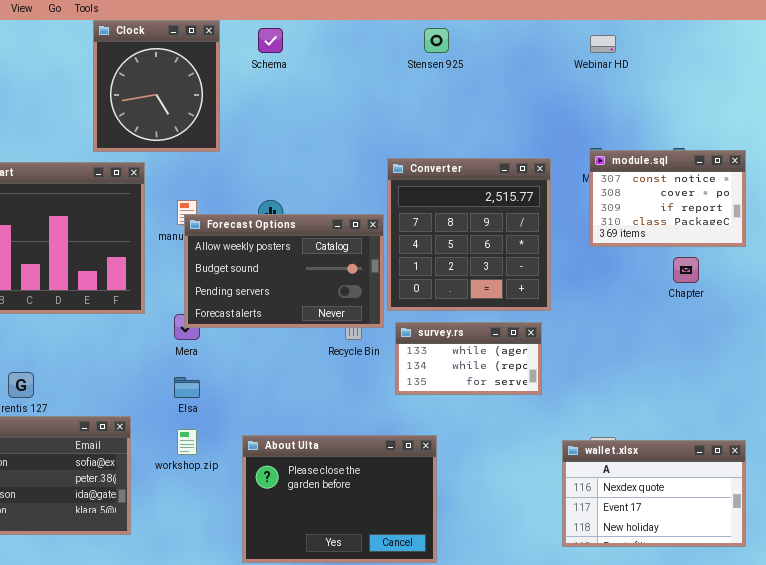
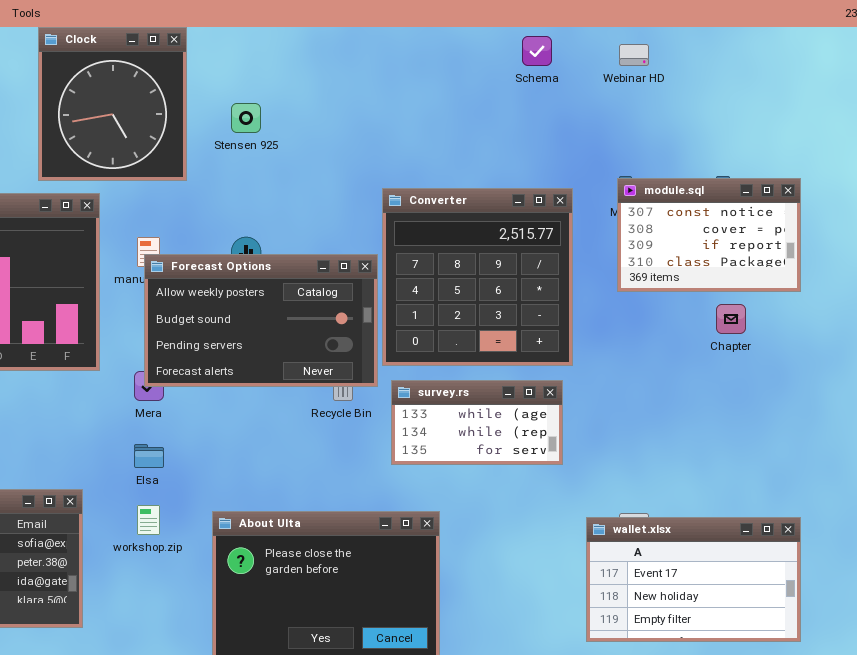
Schema: [258,28,283,53] -> [522,36,552,66], moved
Stensen 925: [424,28,449,53] -> [231,103,261,133], moved
wallet.xlsx: [562,440,746,547] -> [586,517,801,642], scrolled down 1 row

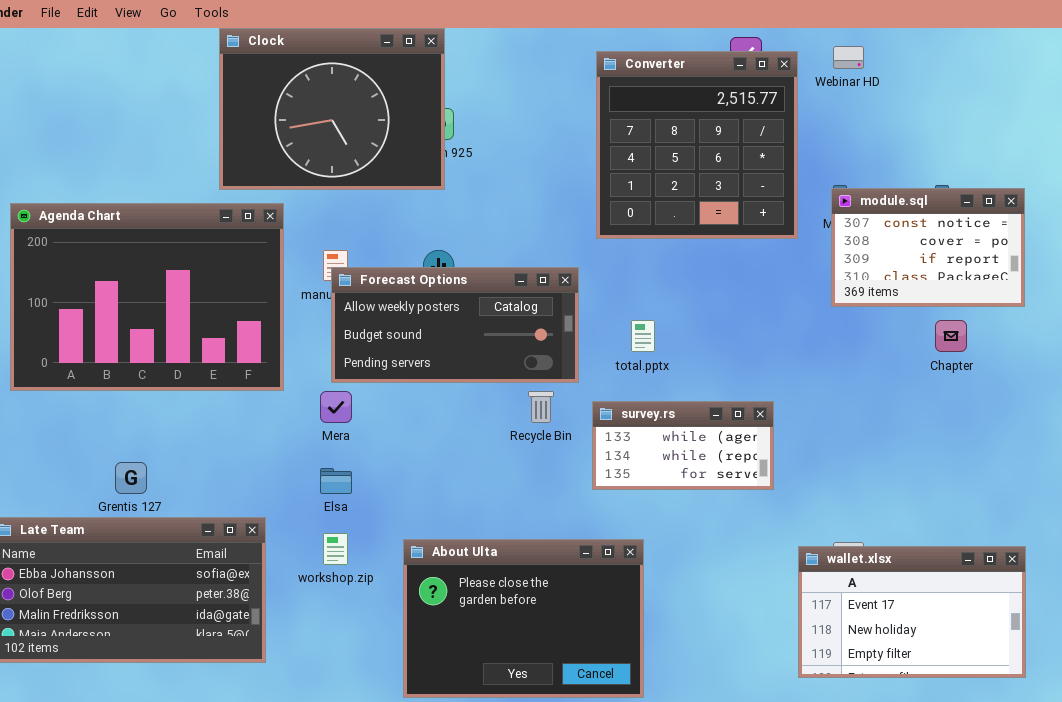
Clock: [38,27,187,181] -> [219,28,445,190], resized
Converter: [382,188,573,366] -> [596,51,798,239], moved
Forecast Options: [144,254,378,387] -> [331,267,579,383], resized

